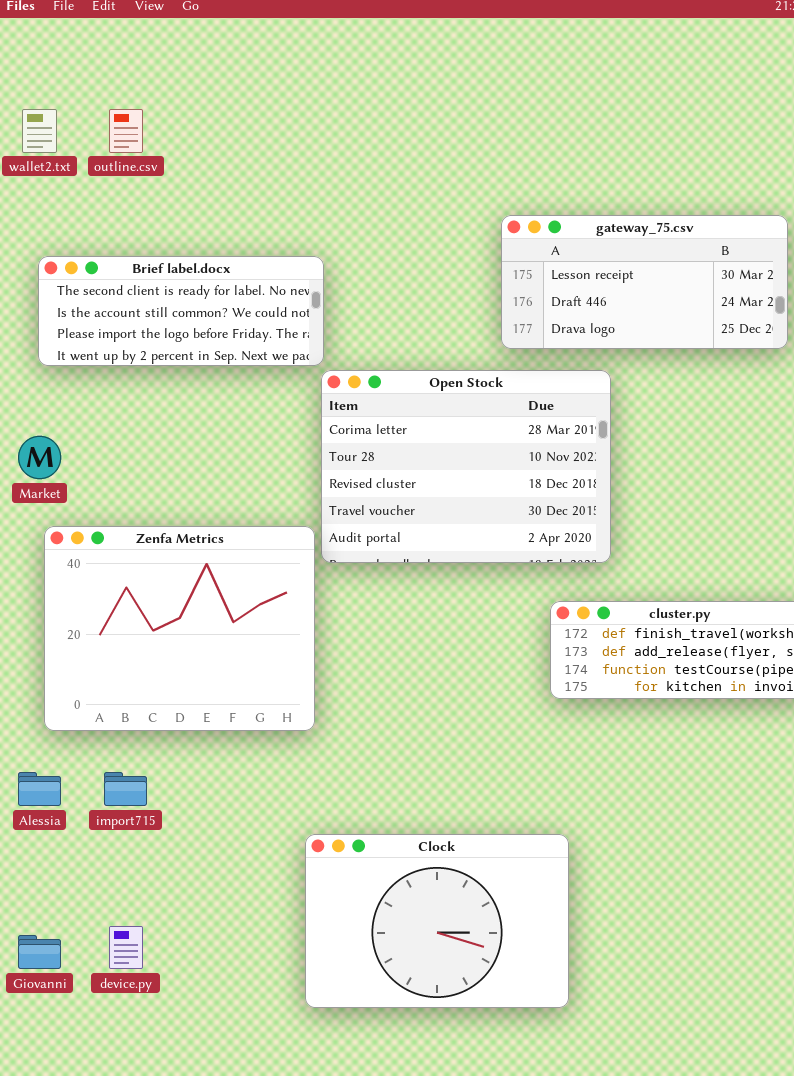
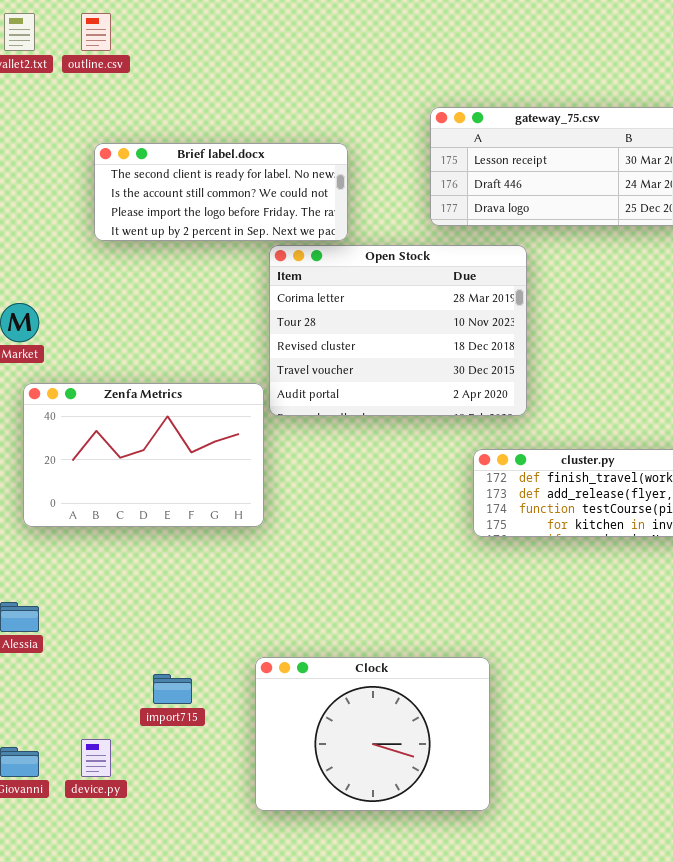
Brief label.docx: [38,256,324,366] -> [94,143,348,241], moved
Zenfa Metrics: [44,526,315,731] -> [23,383,264,527], resized
import715: [104,772,147,806] -> [153,674,192,704], moved

